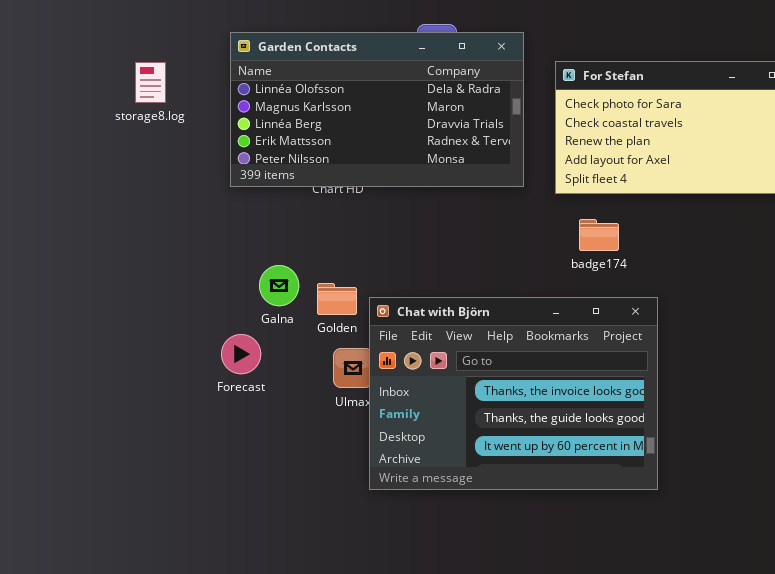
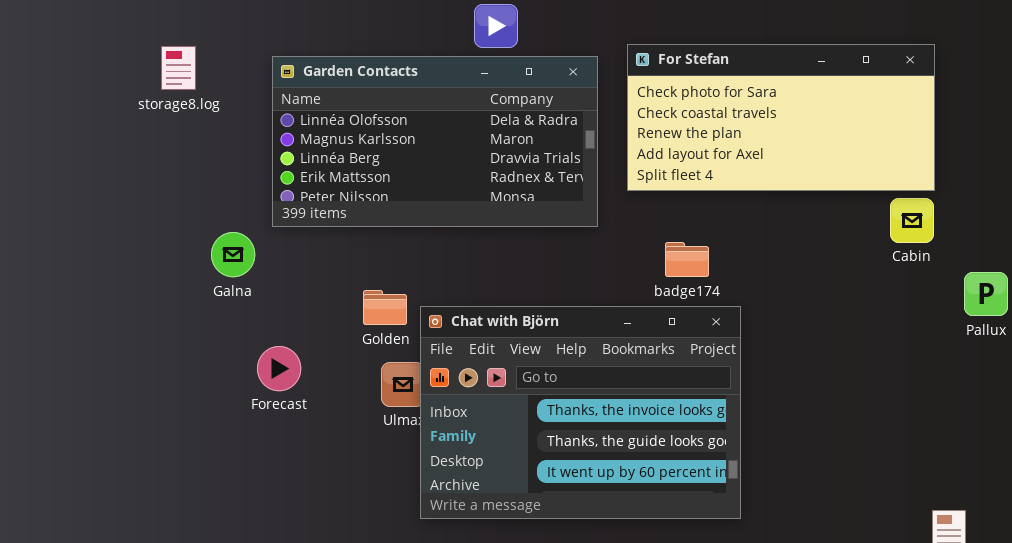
Garden Contacts: [230,32,524,187] -> [272,56,598,227], moved
badge174: [579,219,619,251] -> [665,242,709,277], moved
Galna: [259,265,299,306] -> [211,232,255,277], moved

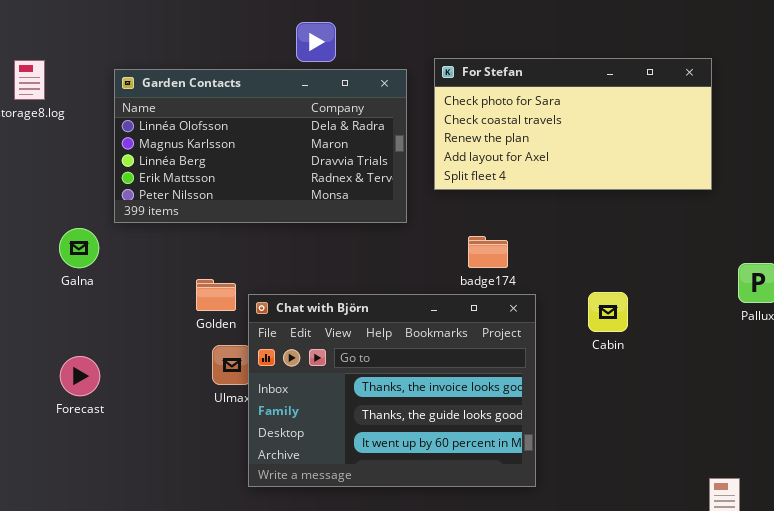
Cabin: [890,198,934,243] -> [588,292,628,332], moved
Forecast: [257,346,301,391] -> [60,356,100,396], moved

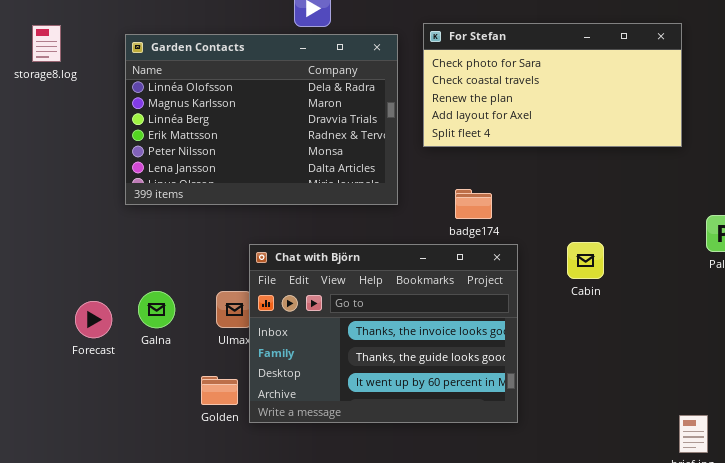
Garden Contacts: [114,69,407,223] -> [125,34,398,205], resized
Galna: [59,228,99,268] -> [138,291,175,328], moved
Golden: [196,279,236,311] -> [201,376,238,405], moved

